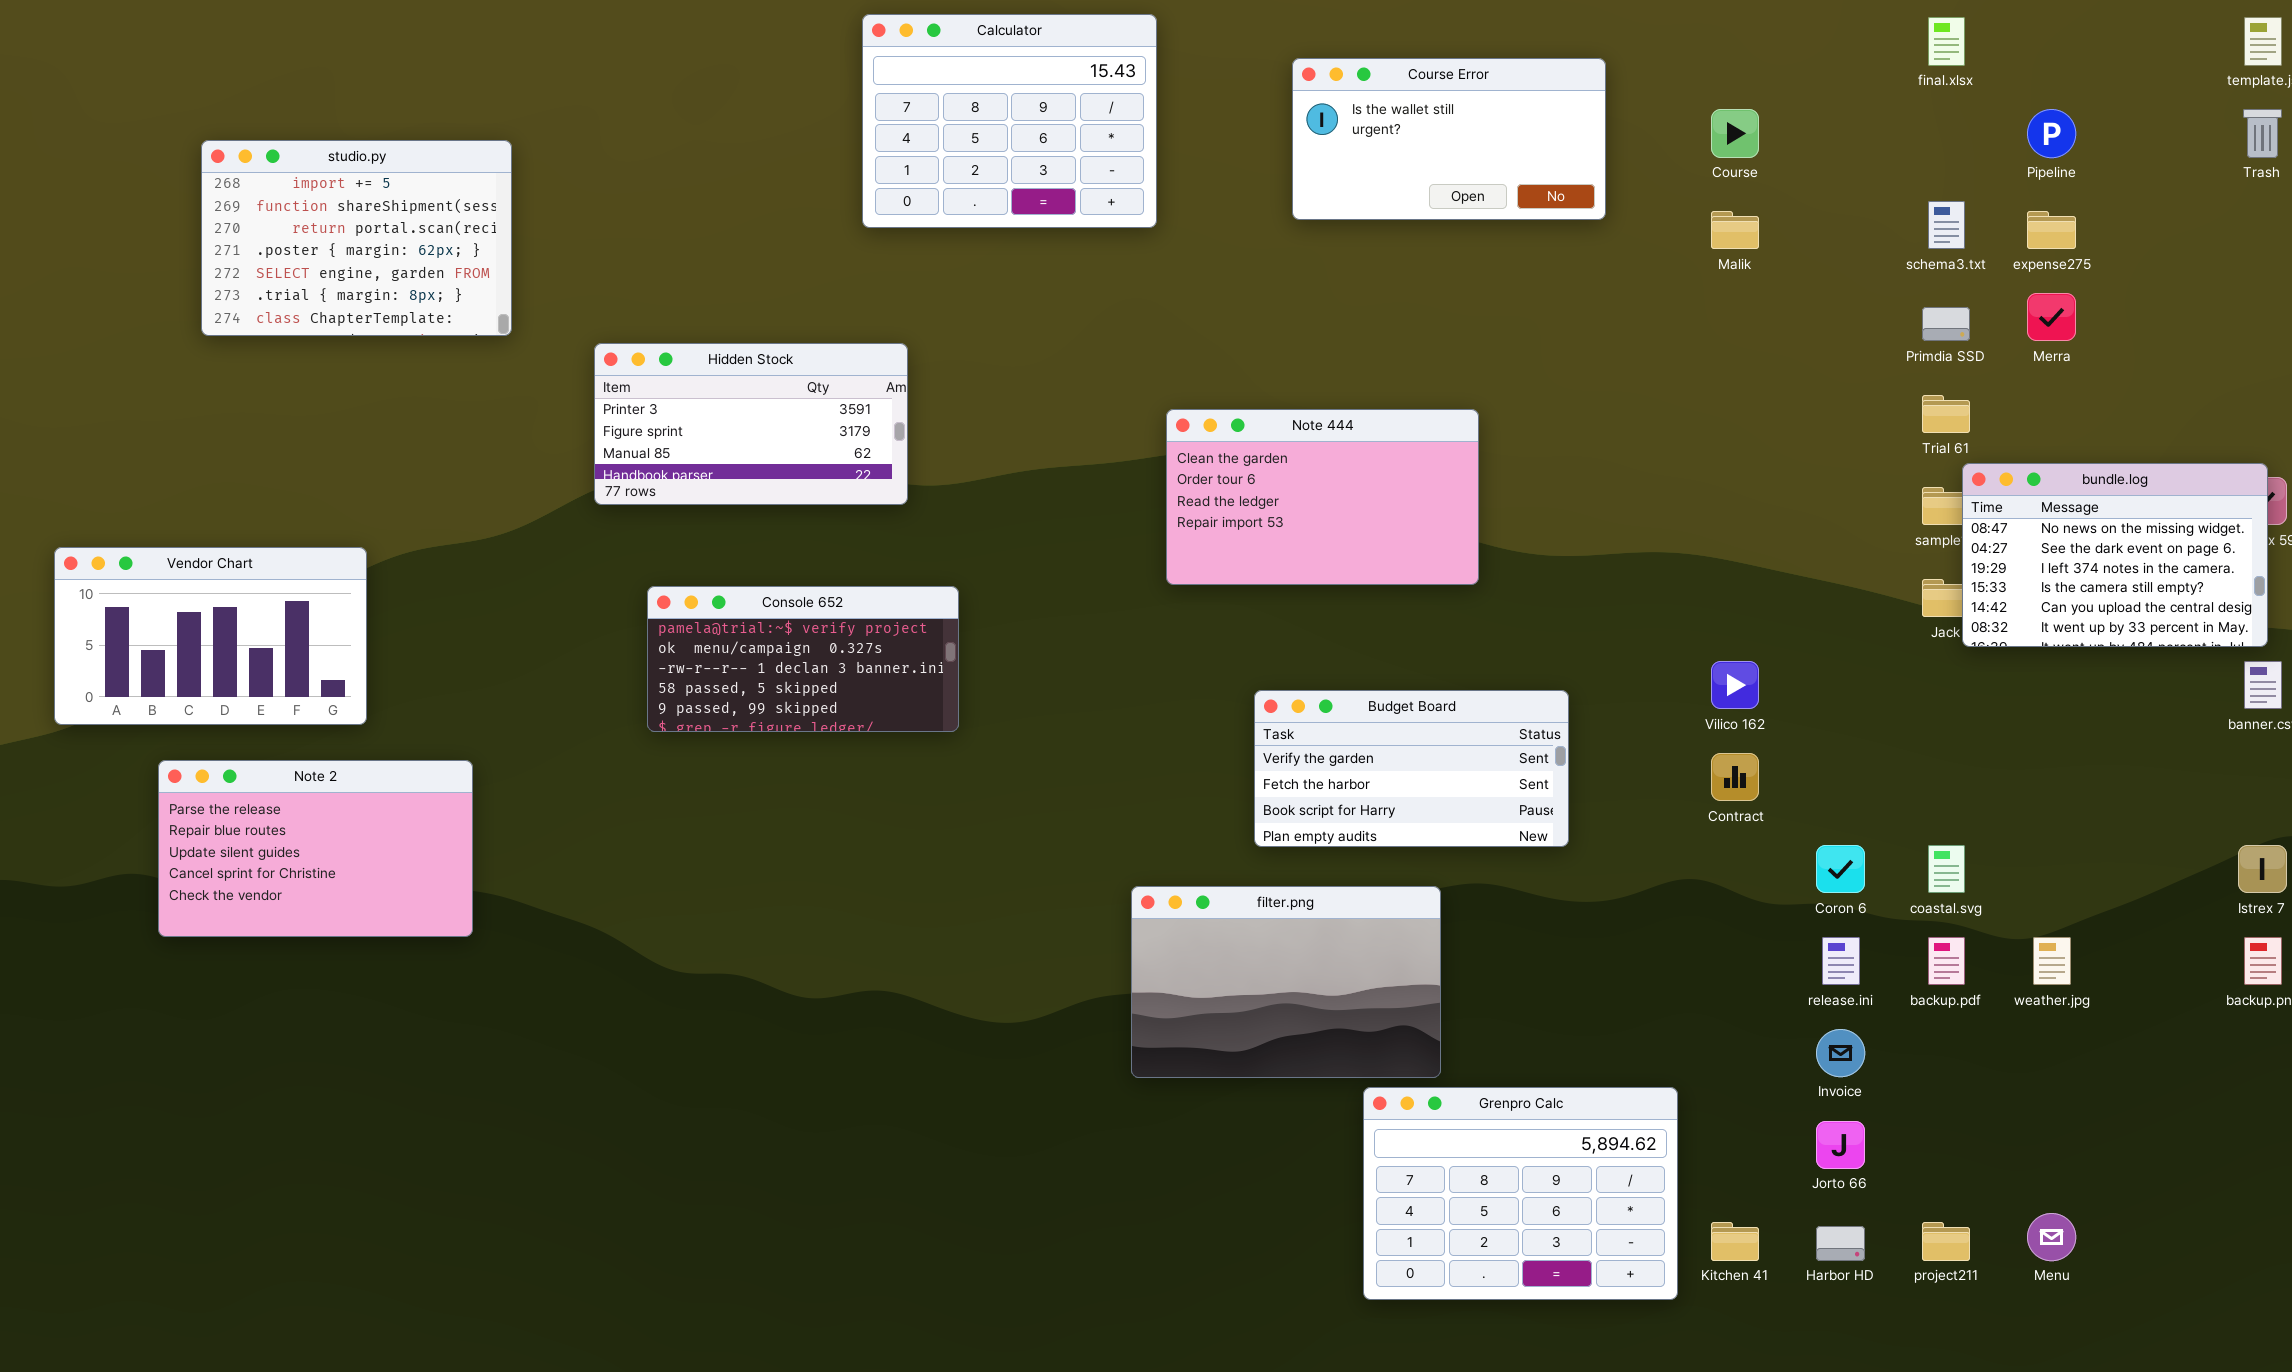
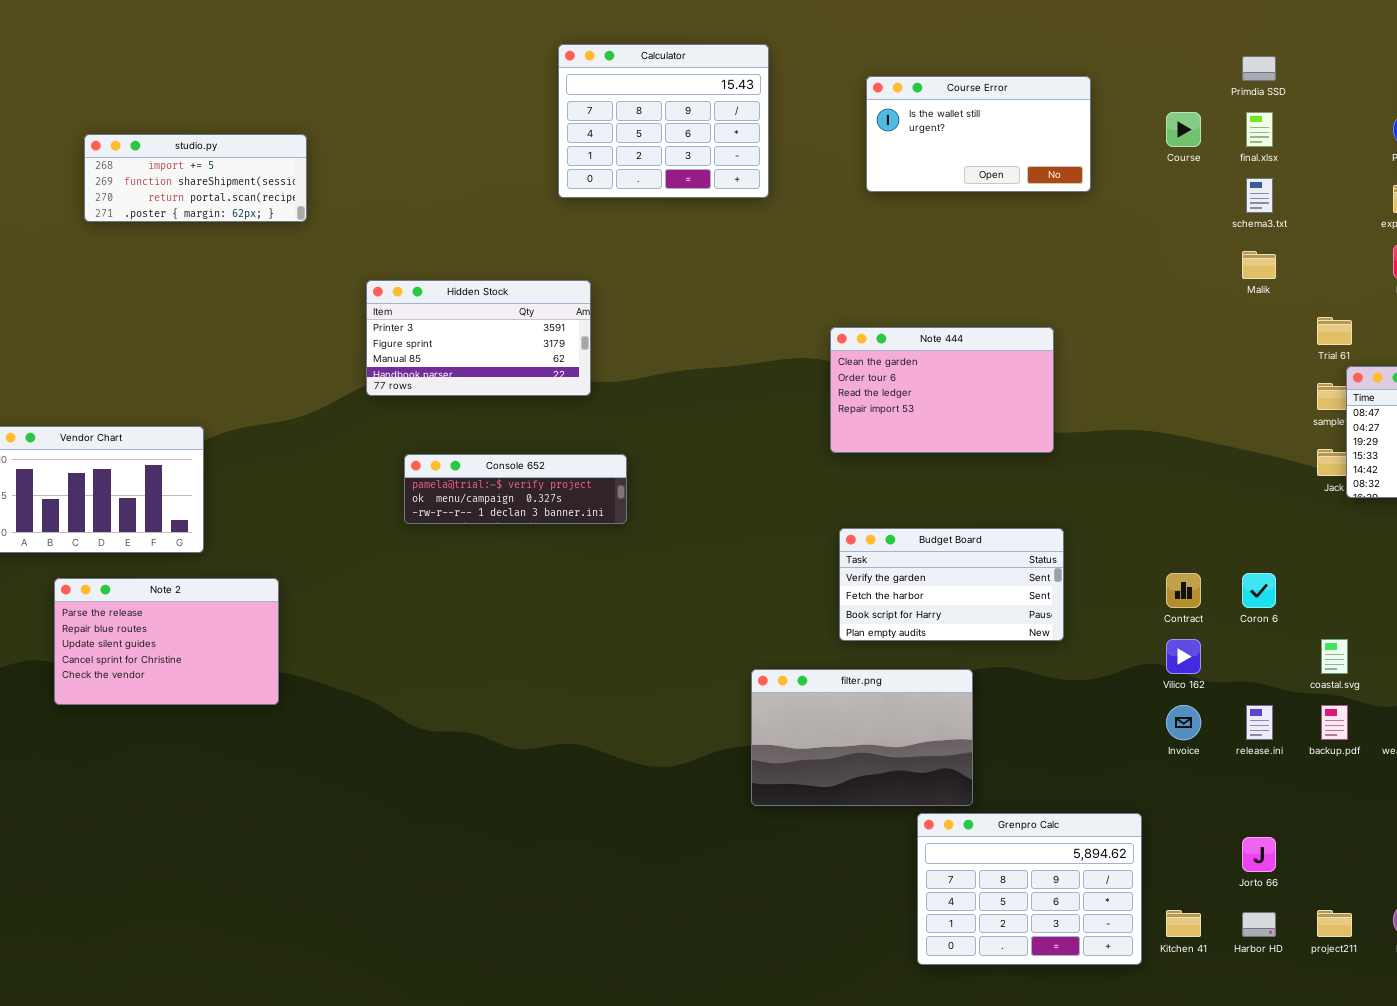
final.xlsx: [1928,17,1965,66] -> [1246,112,1273,147], moved
studio.py: [201,140,512,336] -> [84,134,307,222], resized
schema3.txt: [1928,201,1965,249] -> [1246,178,1273,213], moved
Malik: [1711,211,1759,249] -> [1242,251,1276,279], moved
Primdia SSD: [1922,307,1970,341] -> [1242,56,1276,81], moved
Note 444: [1166,409,1479,585] -> [830,327,1054,453], moved
Console 652: [647,586,959,732] -> [404,454,627,524], resized
Vilico 162: [1711,661,1759,709] -> [1166,639,1201,674], moved
Coron 6: [1816,845,1865,893] -> [1242,573,1276,608], moved
Invoice: [1816,1029,1865,1077] -> [1166,705,1201,740], moved

